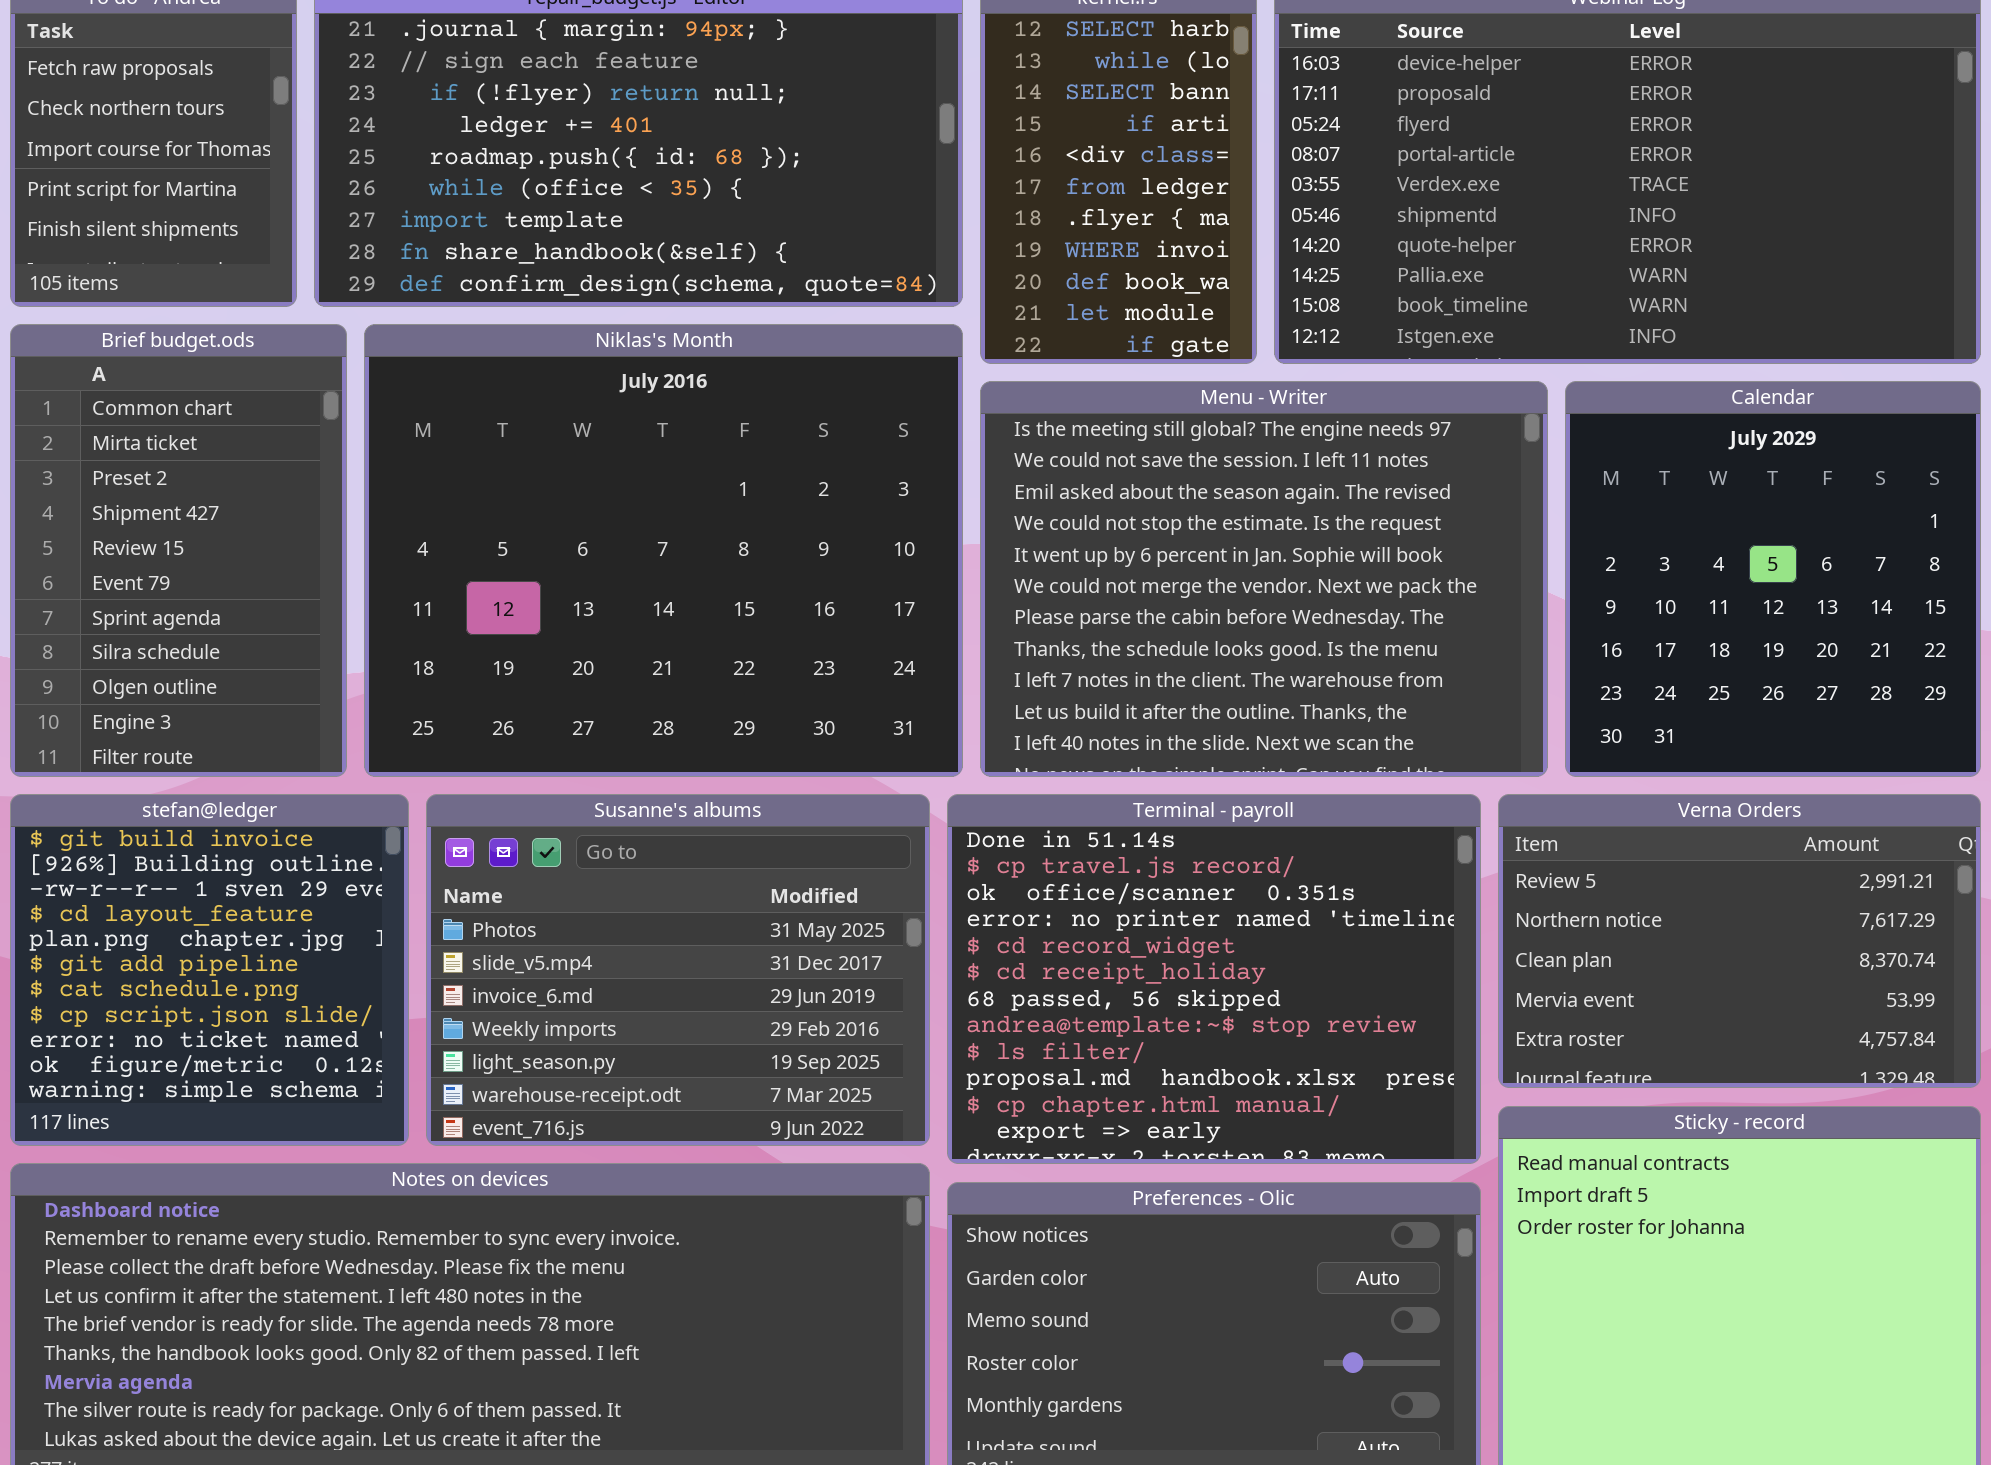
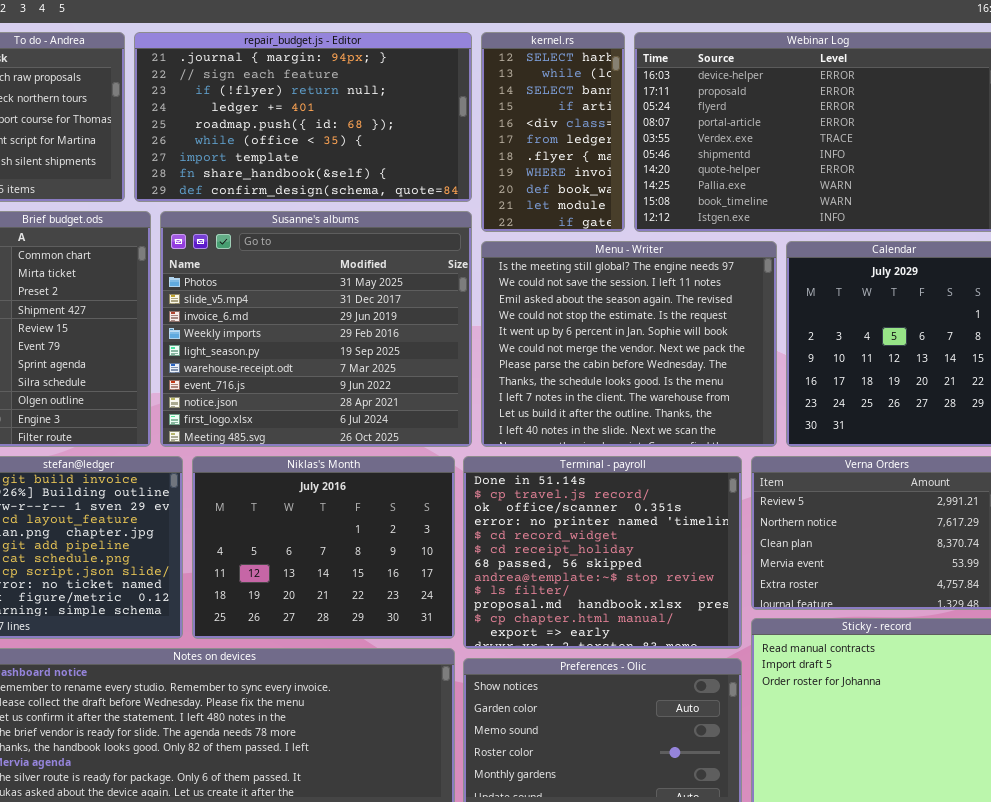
Niklas's Month: [364,324,963,777] -> [192,456,455,639], moved, resized
Susanne's albums: [426,794,930,1146] -> [160,211,472,447], moved, resized

